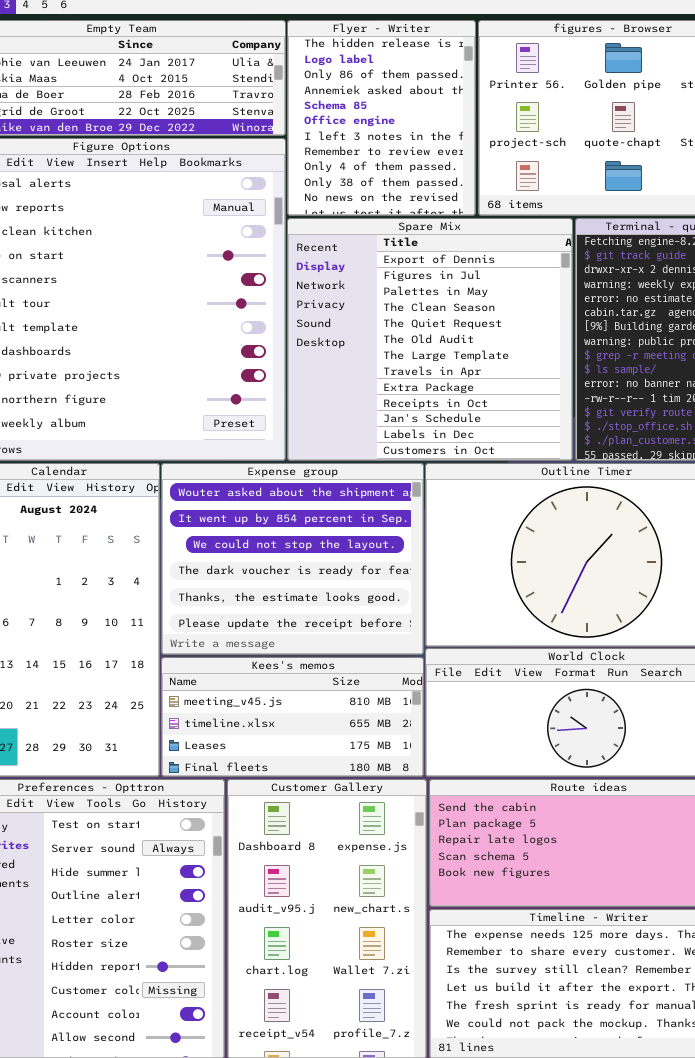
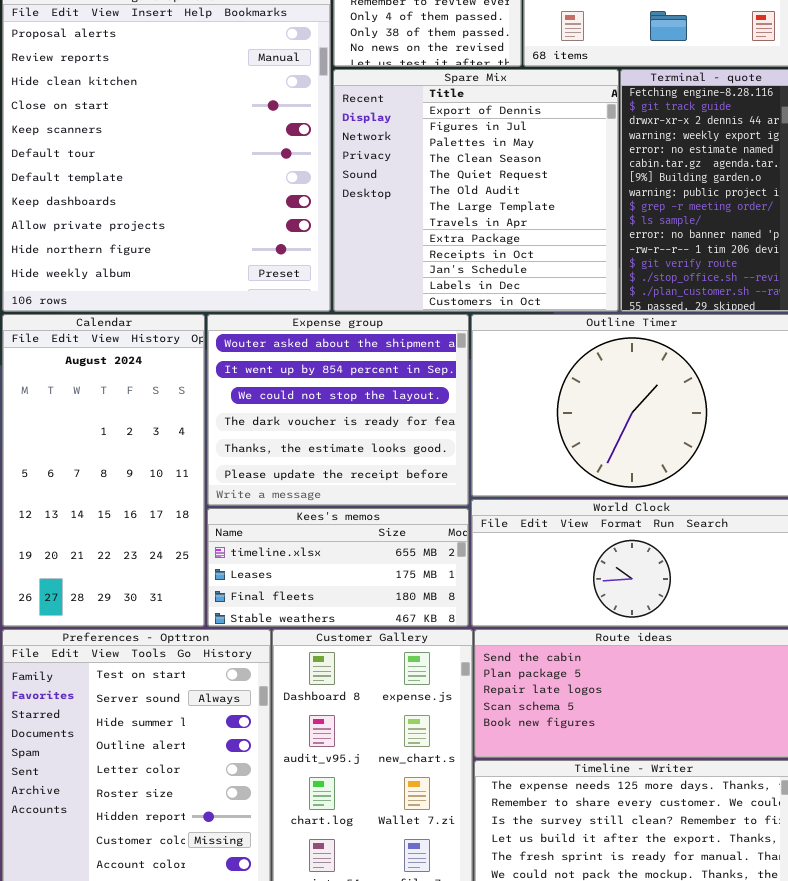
Kees's memos: [161,657,424,777] -> [207,508,469,627], scrolled down 1 row

